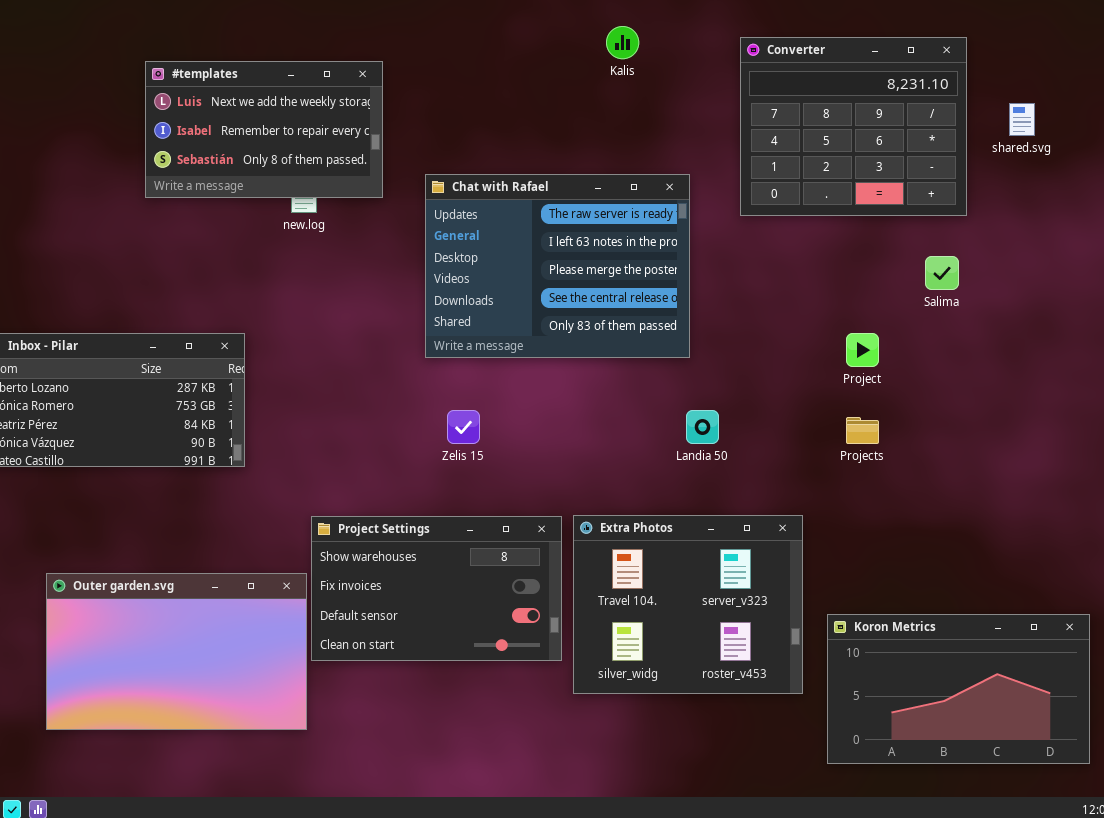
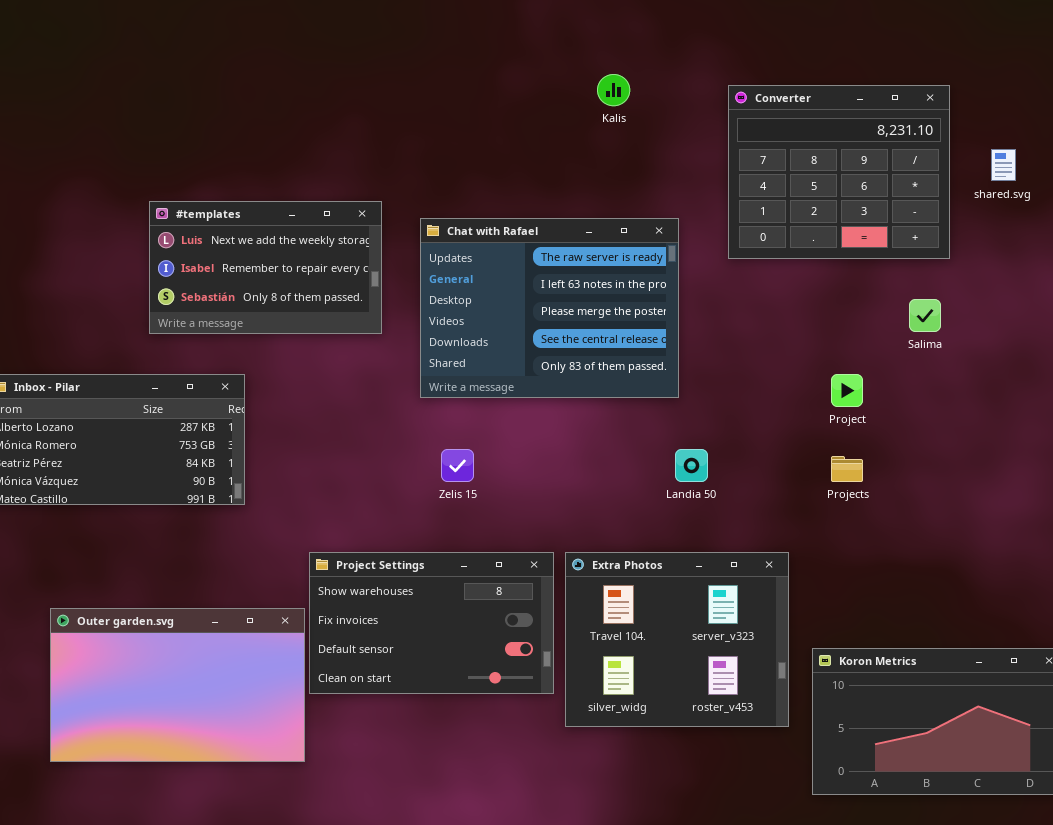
#templates: [145,61,383,198] -> [149,201,382,334], moved

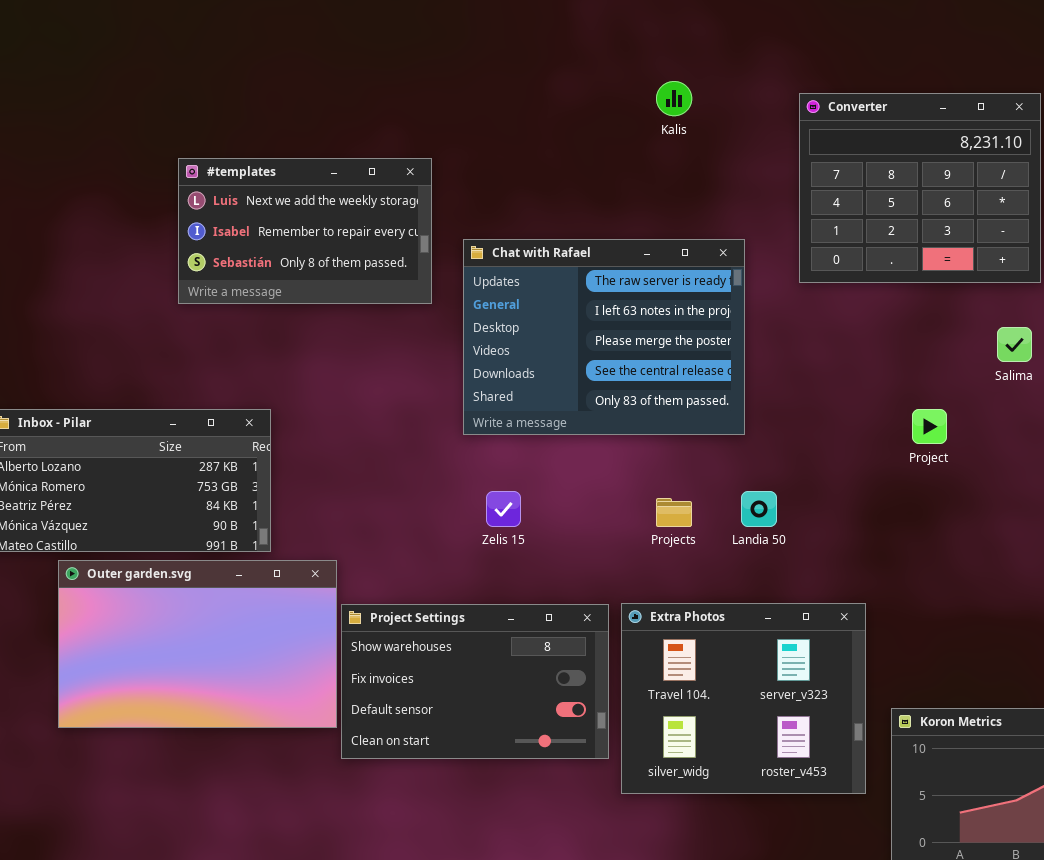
#templates: [149,201,382,334] -> [178,158,432,304], moved
Projects: [831,456,863,482] -> [656,498,692,527], moved
Outer garden.svg: [50,608,305,762] -> [58,560,337,728], moved

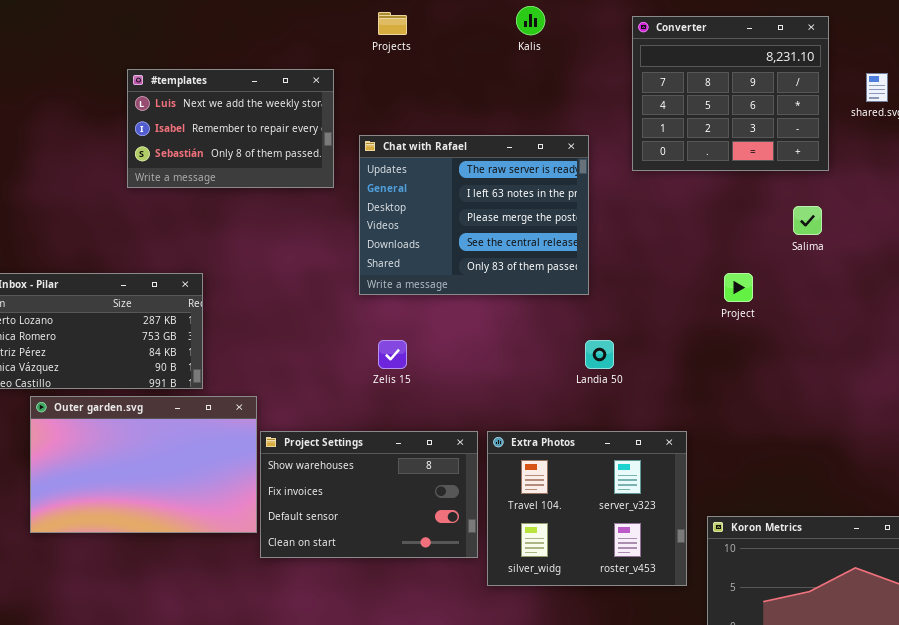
Projects: [656,498,692,527] -> [378,12,407,35], moved

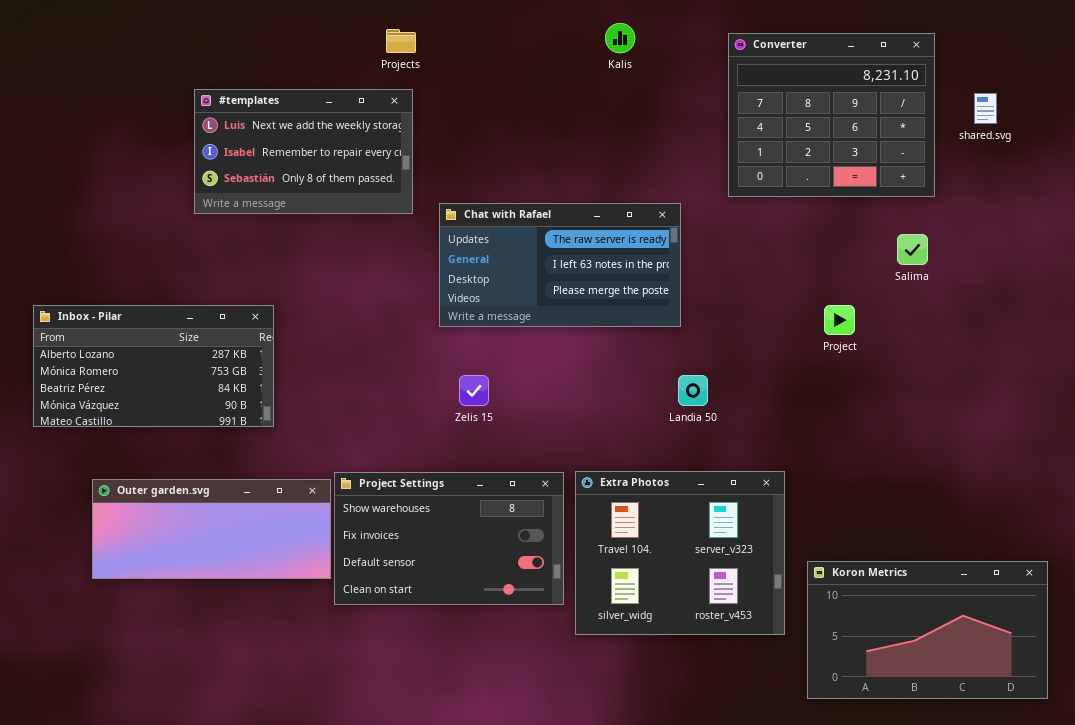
Projects: [378,12,407,35] -> [386,29,416,53], moved
Chat with Rafael: [359,135,589,295] -> [439,203,681,327], resized
Outer garden.svg: [30,396,257,533] -> [92,479,331,579], resized

